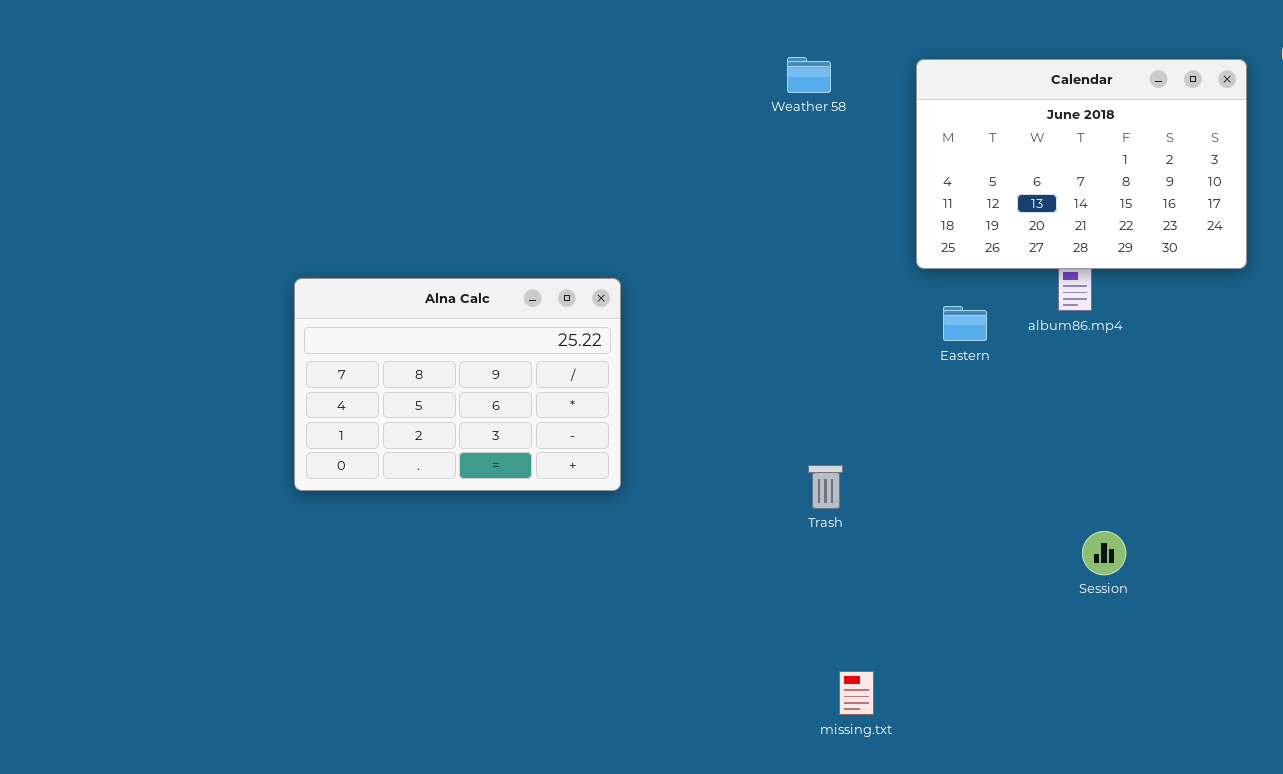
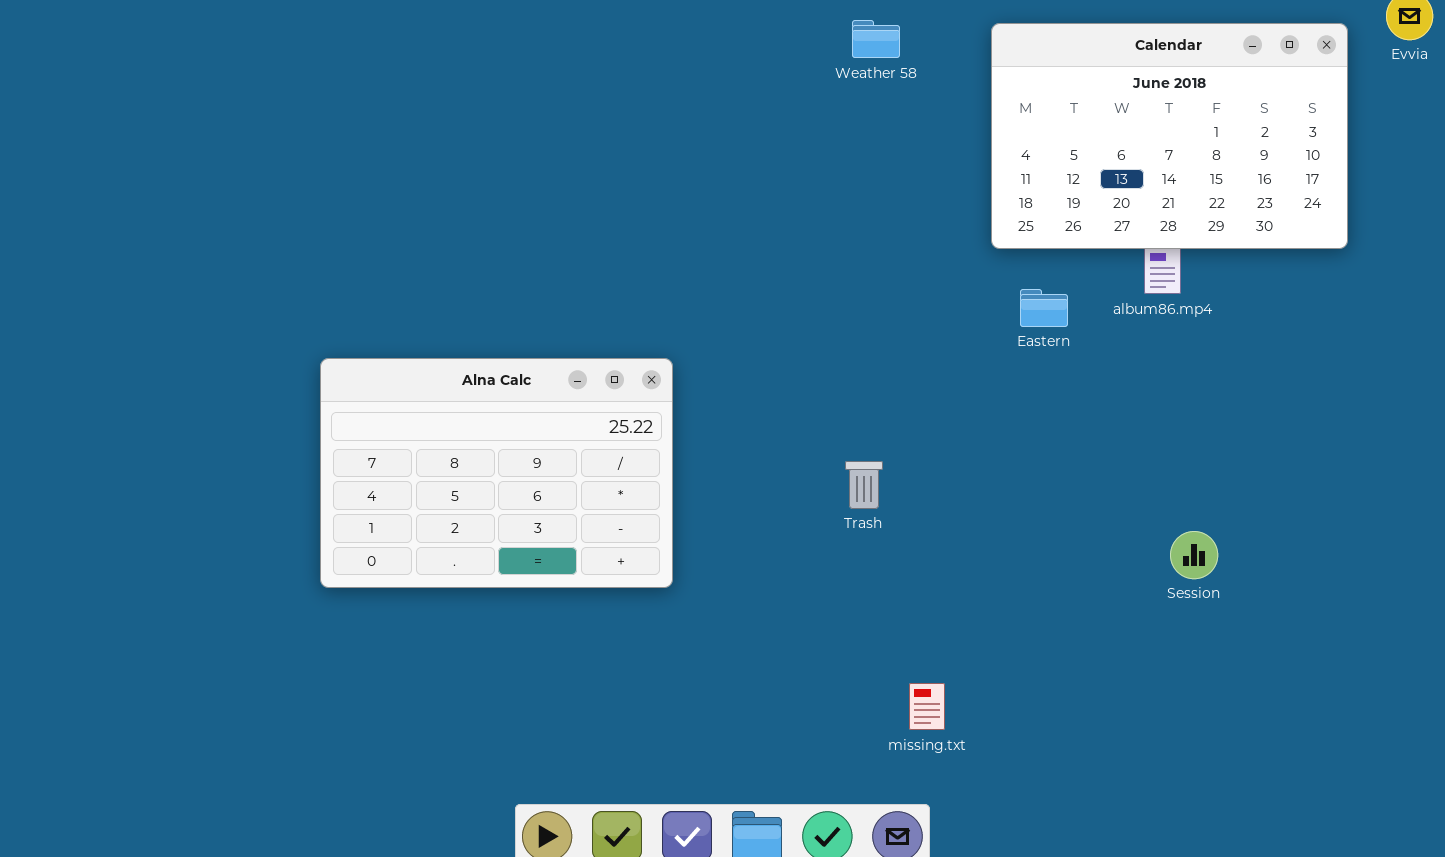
Alna Calc: [294,278,621,491] -> [320,358,673,588], moved
Trash: [808,465,843,509] -> [845,461,883,509], moved

